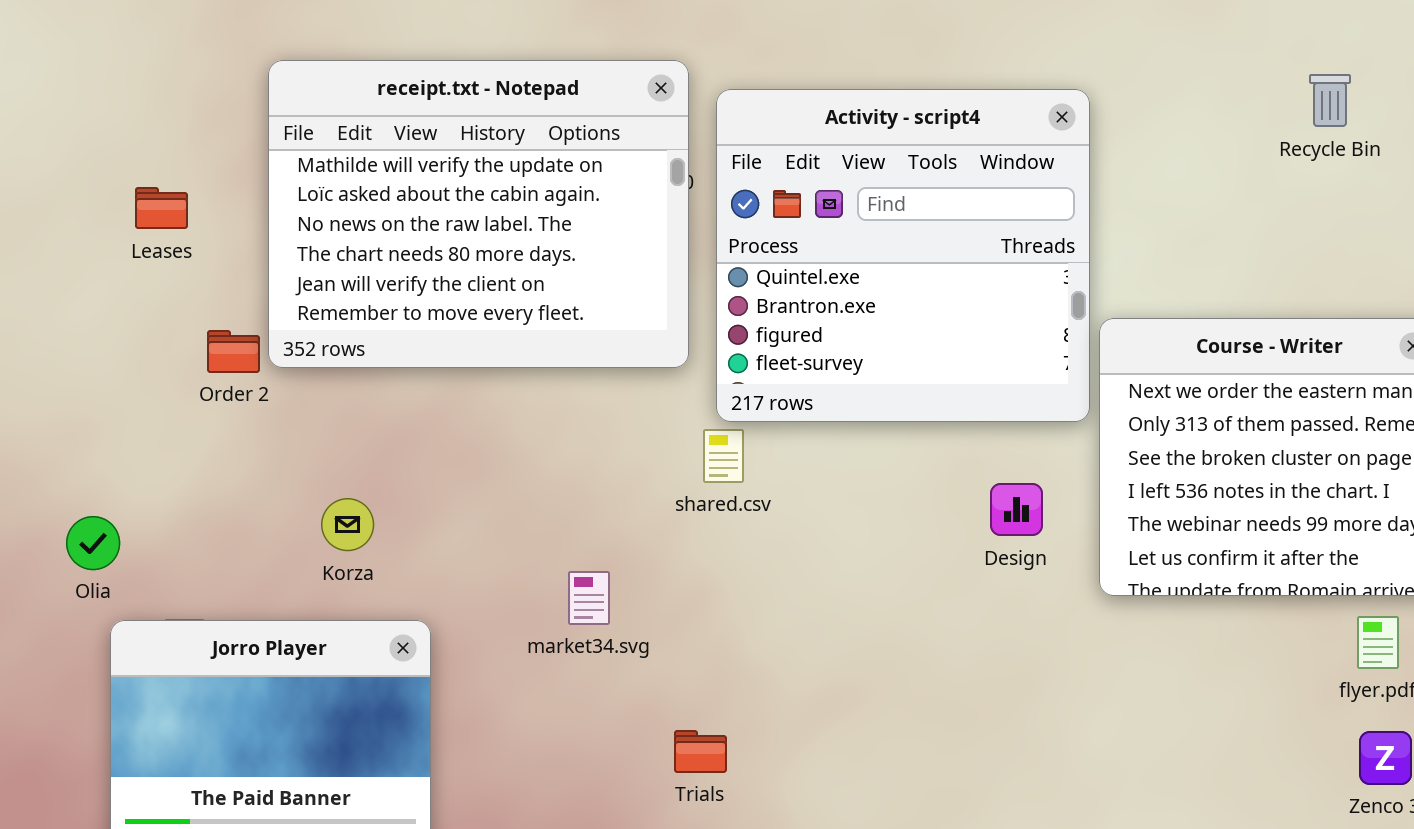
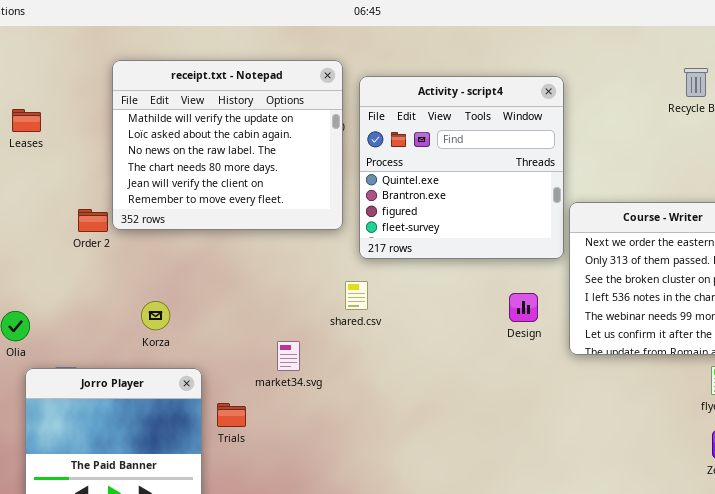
Leases: [135,187,188,229] -> [12,109,41,132], moved
shared.csv: [703,429,744,483] -> [345,281,368,310], moved
Trials: [674,730,727,773] -> [217,403,246,427], moved

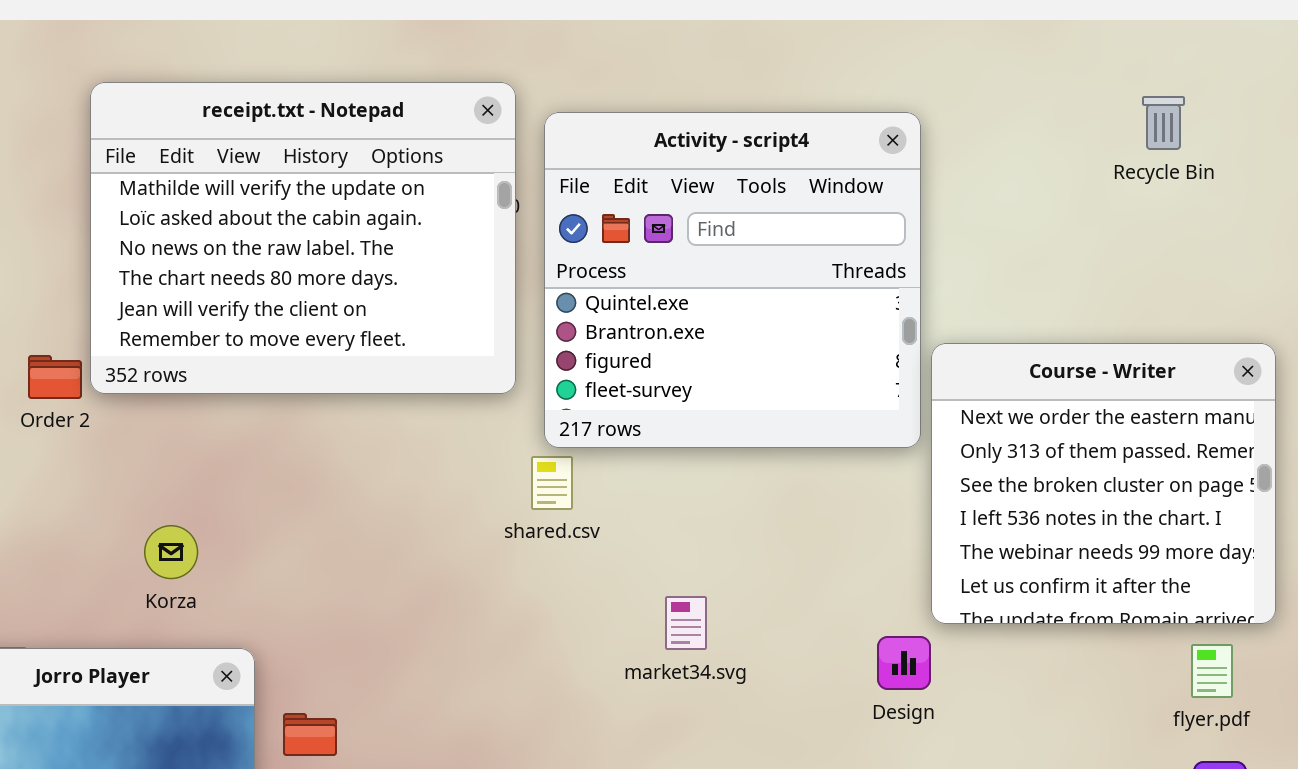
shared.csv: [345,281,368,310] -> [531,456,573,510], moved
Design: [509,293,538,322] -> [877,636,931,690], moved
market34.svg: [277,341,300,371] -> [665,596,707,650], moved

